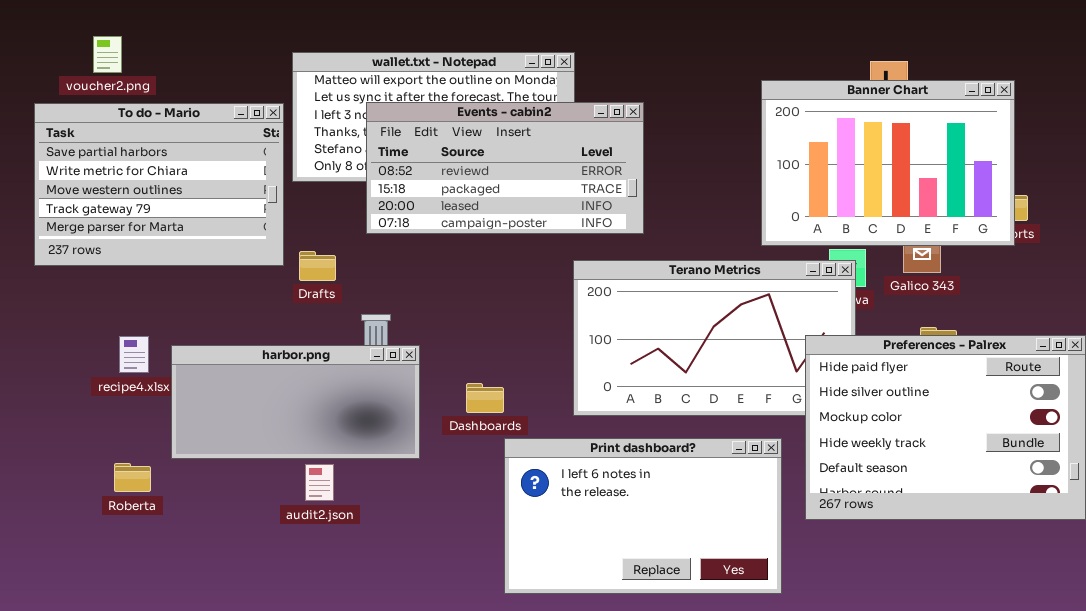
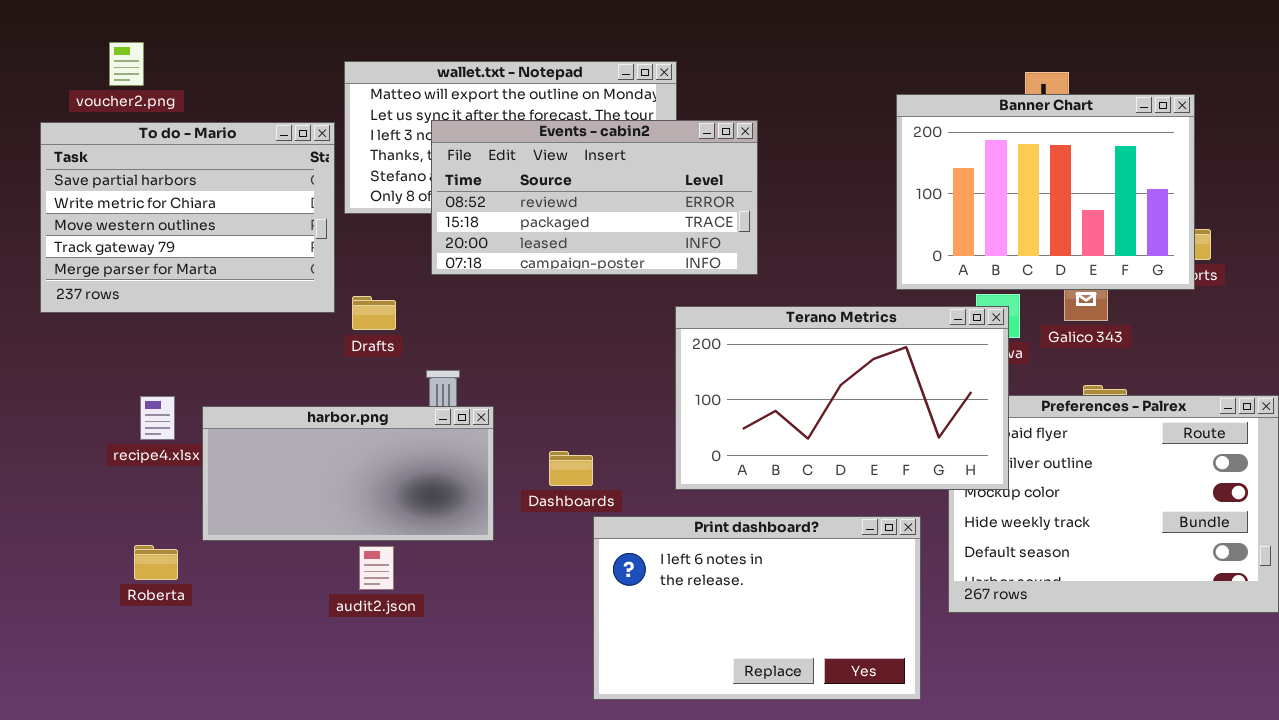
Terano Metrics: [573,260,856,416] -> [675,306,1009,490], raised

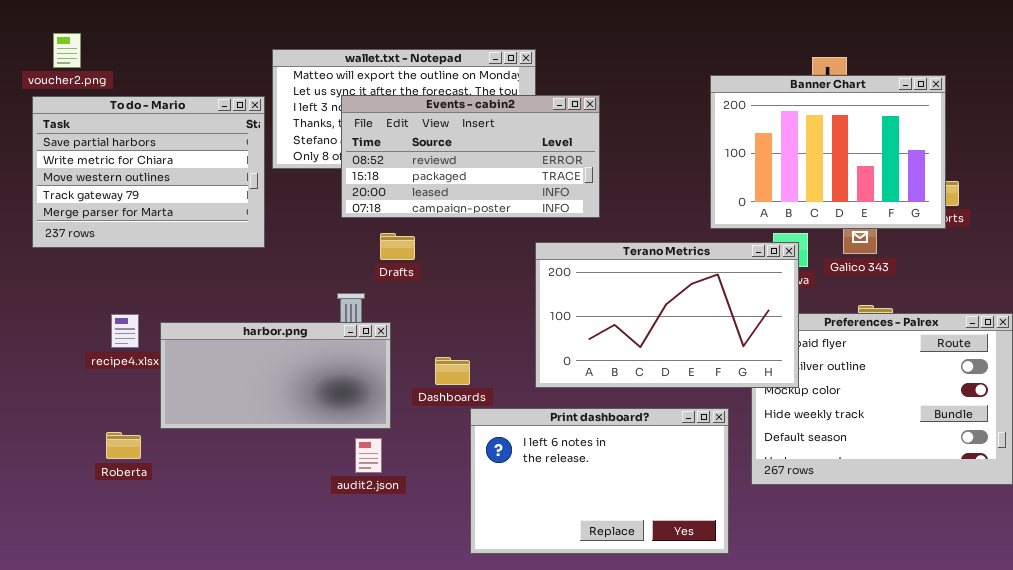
voucher2.png: [109,42,144,86] -> [53,33,81,68], moved
Drafts: [352,296,396,330] -> [380,233,415,260], moved
audit2.json: [359,546,394,590] -> [355,438,382,473], moved

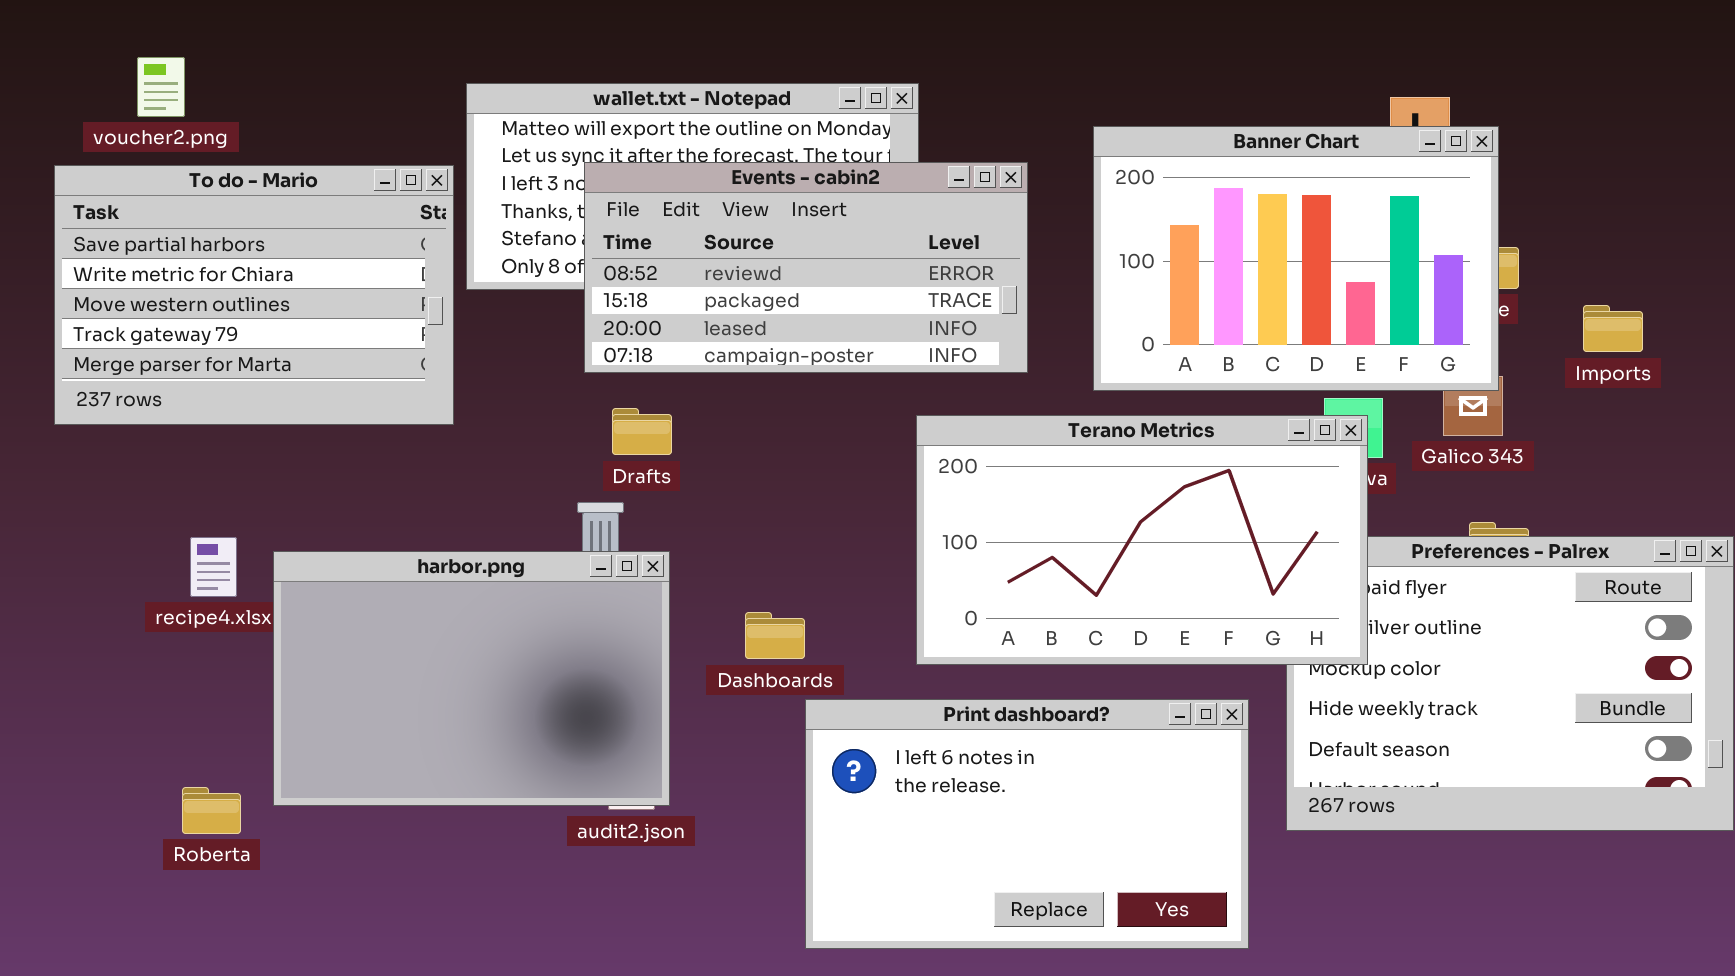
voucher2.png: [53,33,81,68] -> [137,57,185,117], moved
Banner Chart: [710,75,946,229] -> [1093,126,1499,391], moved
Drafts: [380,233,415,260] -> [612,408,672,455], moved
harbor.png: [160,322,391,429] -> [273,551,670,806], resized
Roberta: [106,432,141,459] -> [182,787,241,834], moved

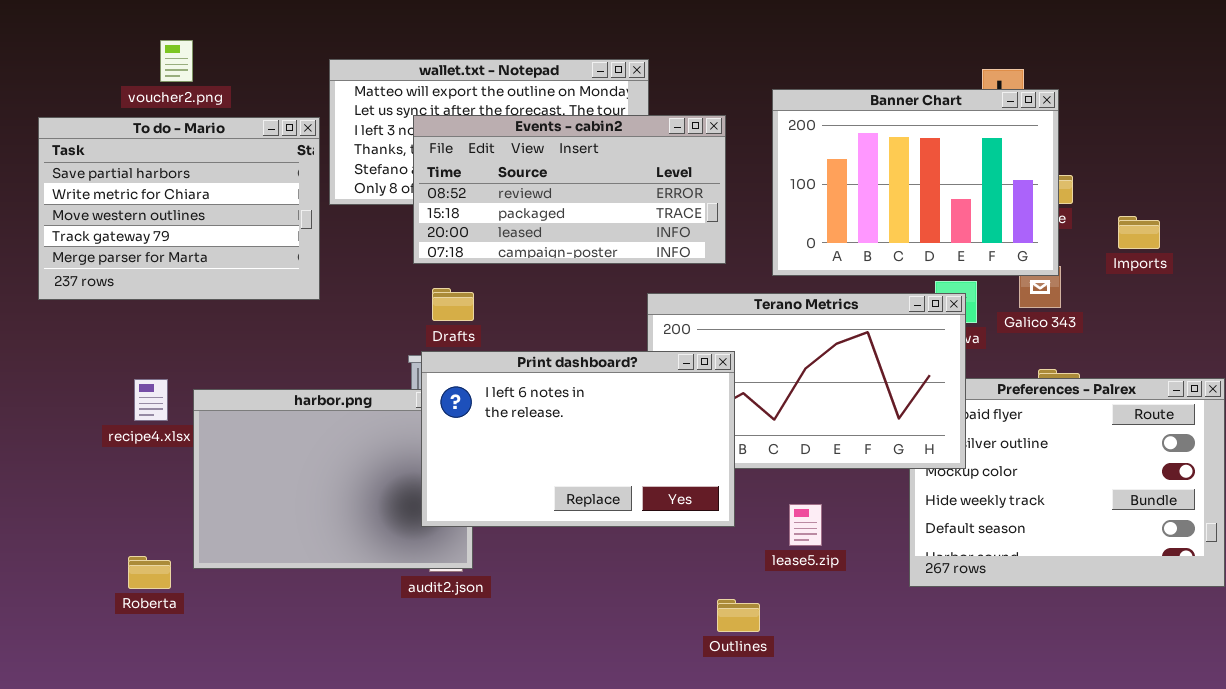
voucher2.png: [137,57,185,117] -> [160,40,193,82], moved
Print dashboard?: [805,699,1249,949] -> [421,351,735,527], moved

